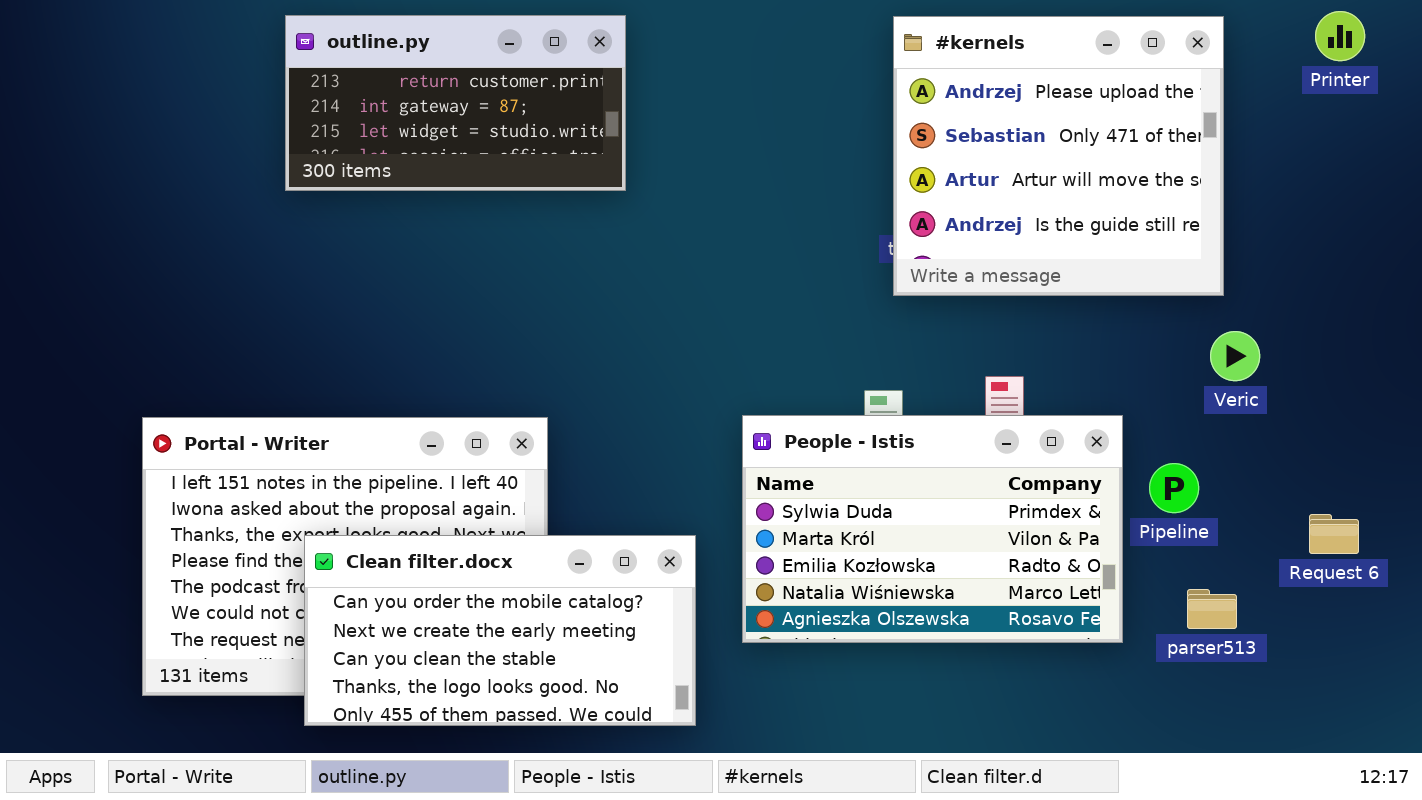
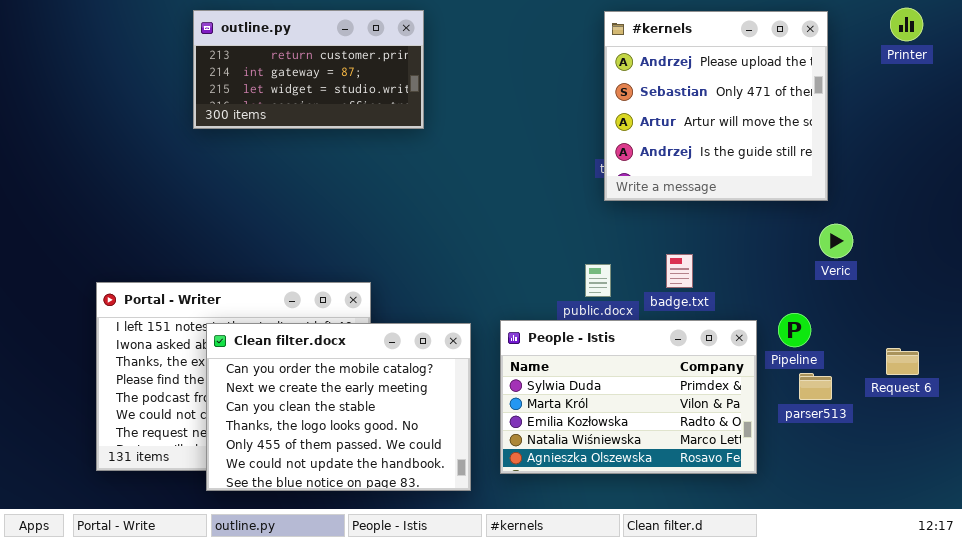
People - Istis: [742,415,1123,643] -> [500,320,757,474], moved
Clean filter.docx: [304,535,696,726] -> [206,323,471,491], resized
parser513: [1187,589,1237,629] -> [799,373,832,400], moved

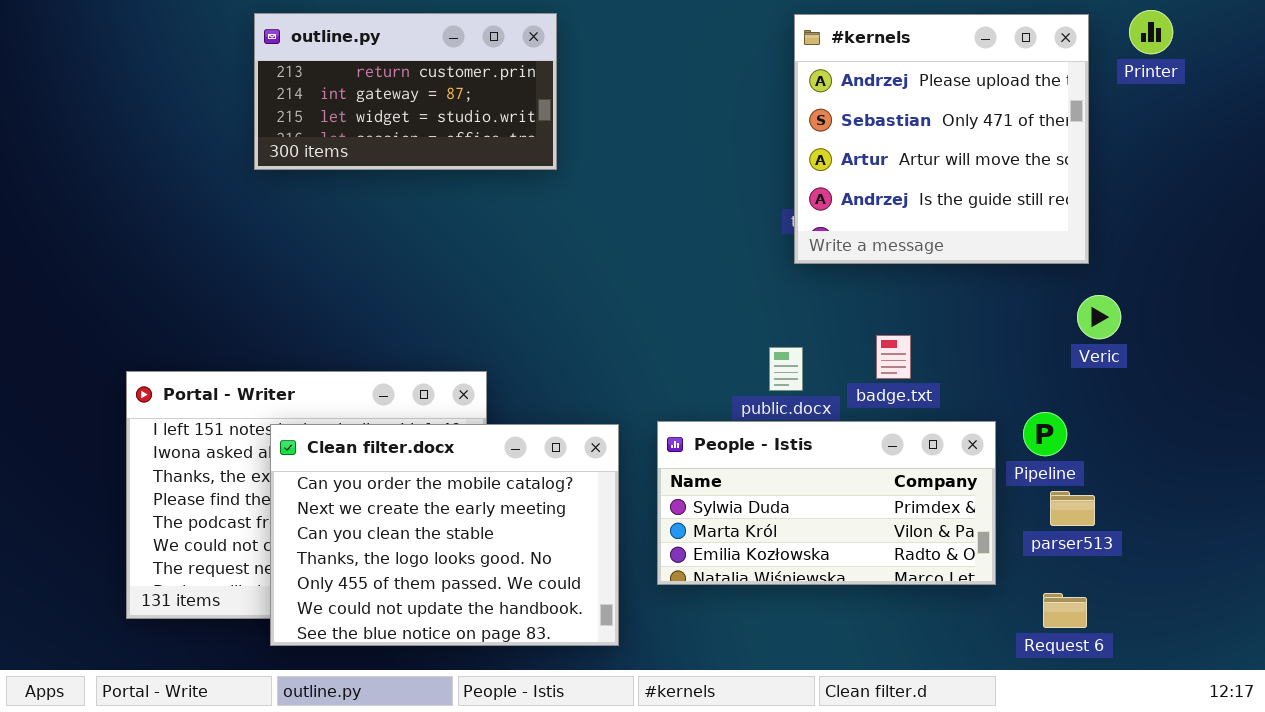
Printer: [890,8,923,41] -> [1129,10,1173,54], moved
People - Istis: [500,320,757,474] -> [657,421,996,585], resized
Request 6: [886,348,919,375] -> [1043,593,1087,628], moved

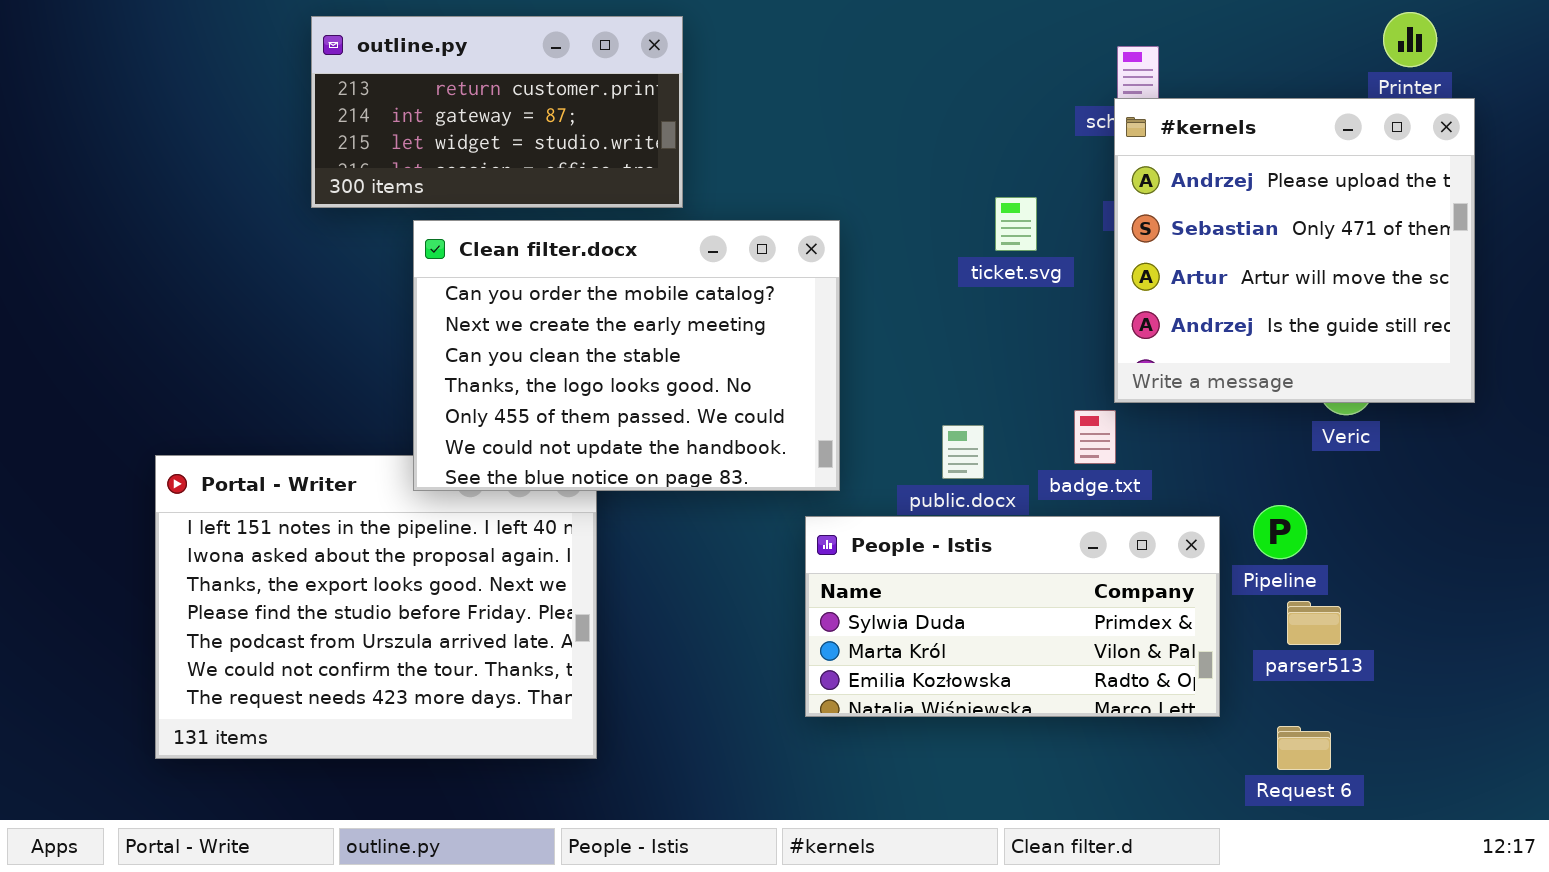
#kernels: [794,14,1089,264] -> [1114,98,1475,403], moved
Clean filter.docx: [270,424,619,646] -> [413,220,840,491], moved

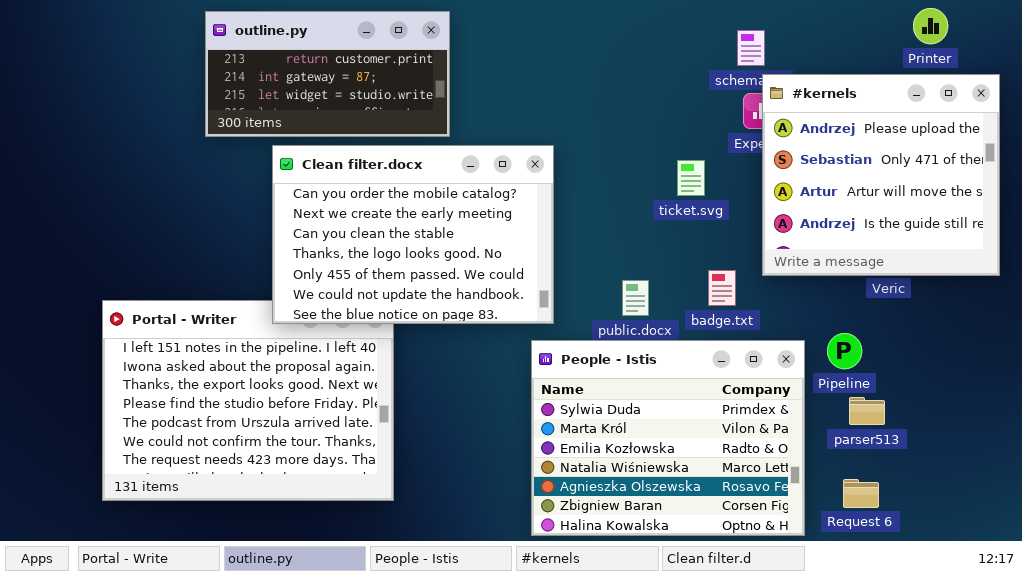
#kernels: [1114,98,1475,403] -> [762,74,1000,276], moved
ticket.svg: [995,197,1037,251] -> [677,160,705,196], moved
People - Istis: [805,516,1220,717] -> [531,340,805,536], resized

